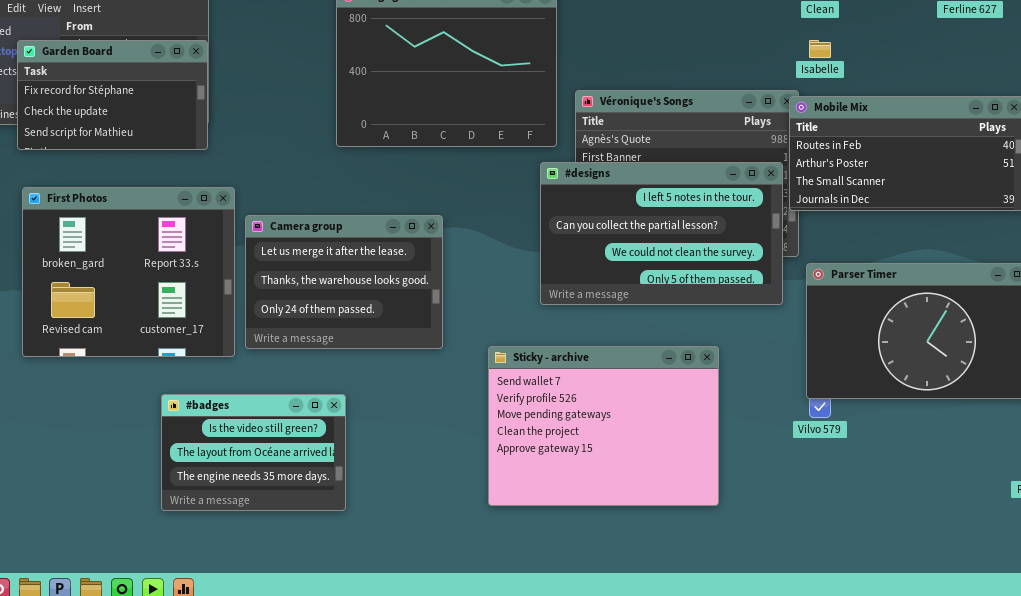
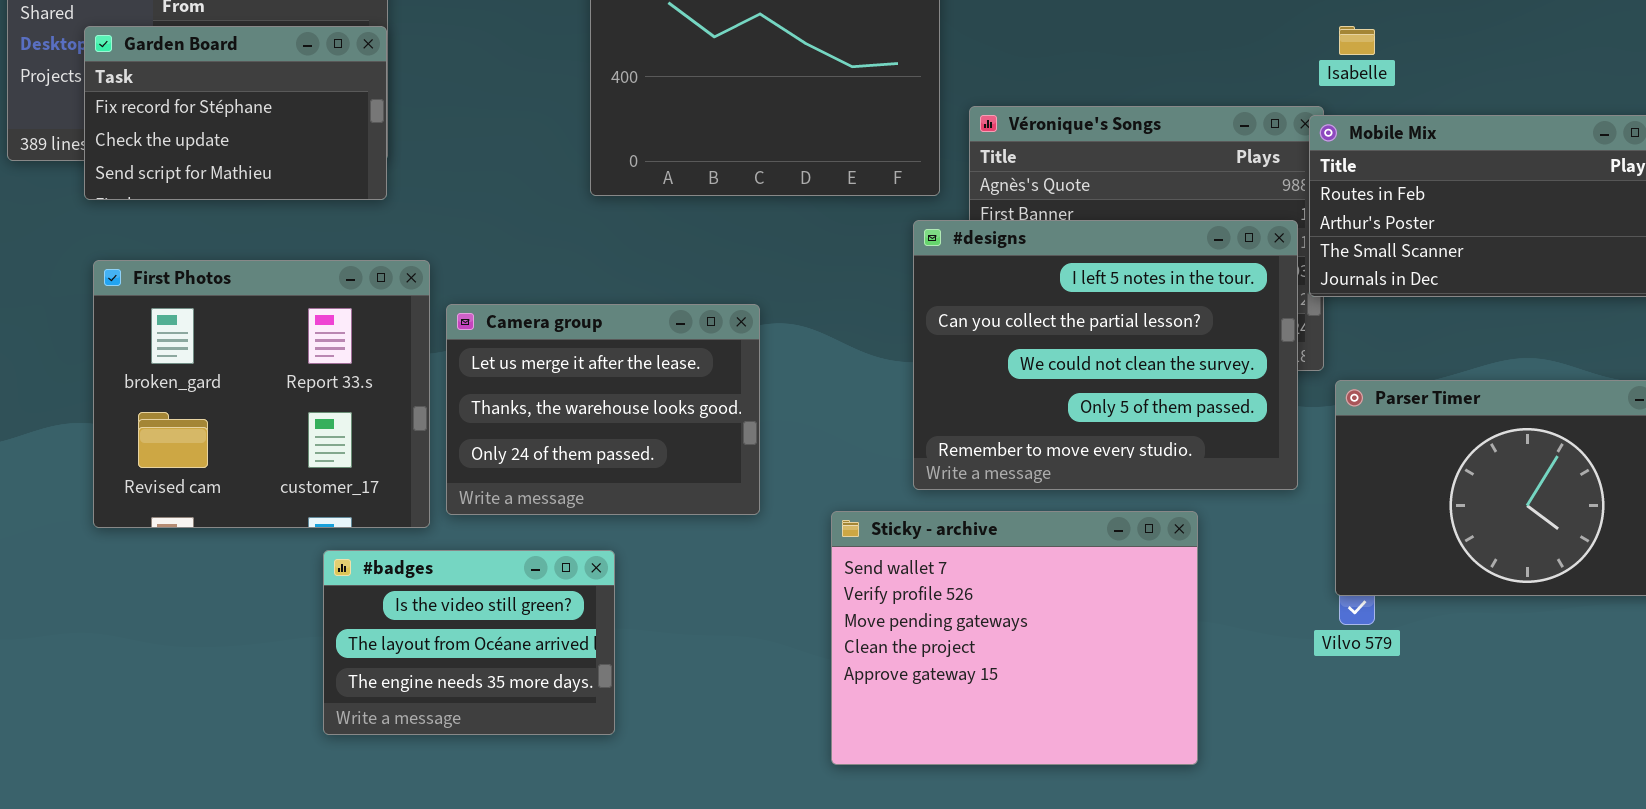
#designs: [540,162,783,305] -> [913,220,1298,490], resized
#badges: [161,394,346,511] -> [323,550,615,735], moved

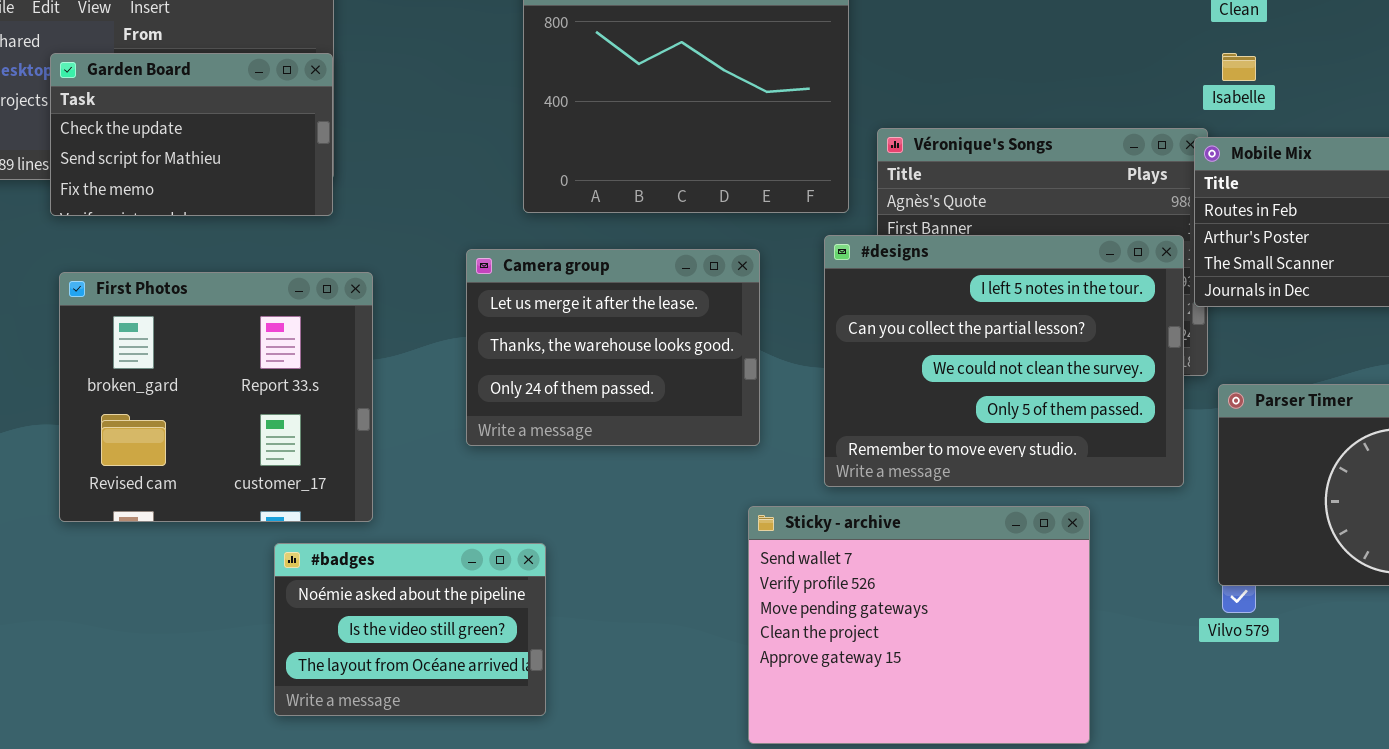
Garden Board: [84,26,387,200] -> [50,53,333,216], scrolled down 1 row
Camera group: [446,304,760,515] -> [466,249,760,446], moved
#badges: [323,550,615,735] -> [274,543,546,716], scrolled up 1 row

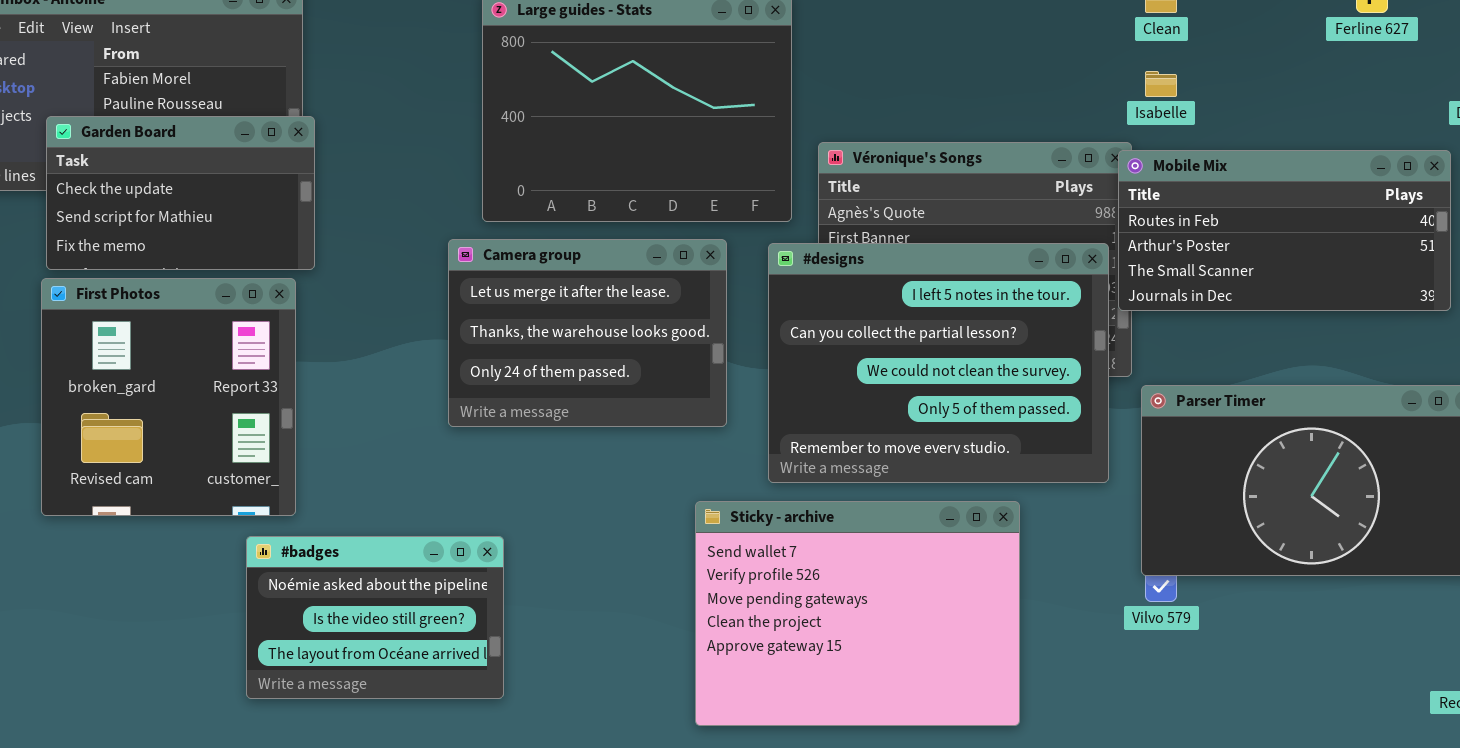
Garden Board: [50,53,333,216] -> [46,116,315,270], moved
Camera group: [466,249,760,446] -> [448,239,727,427], moved
First Photos: [59,272,373,522] -> [41,278,296,516], resized

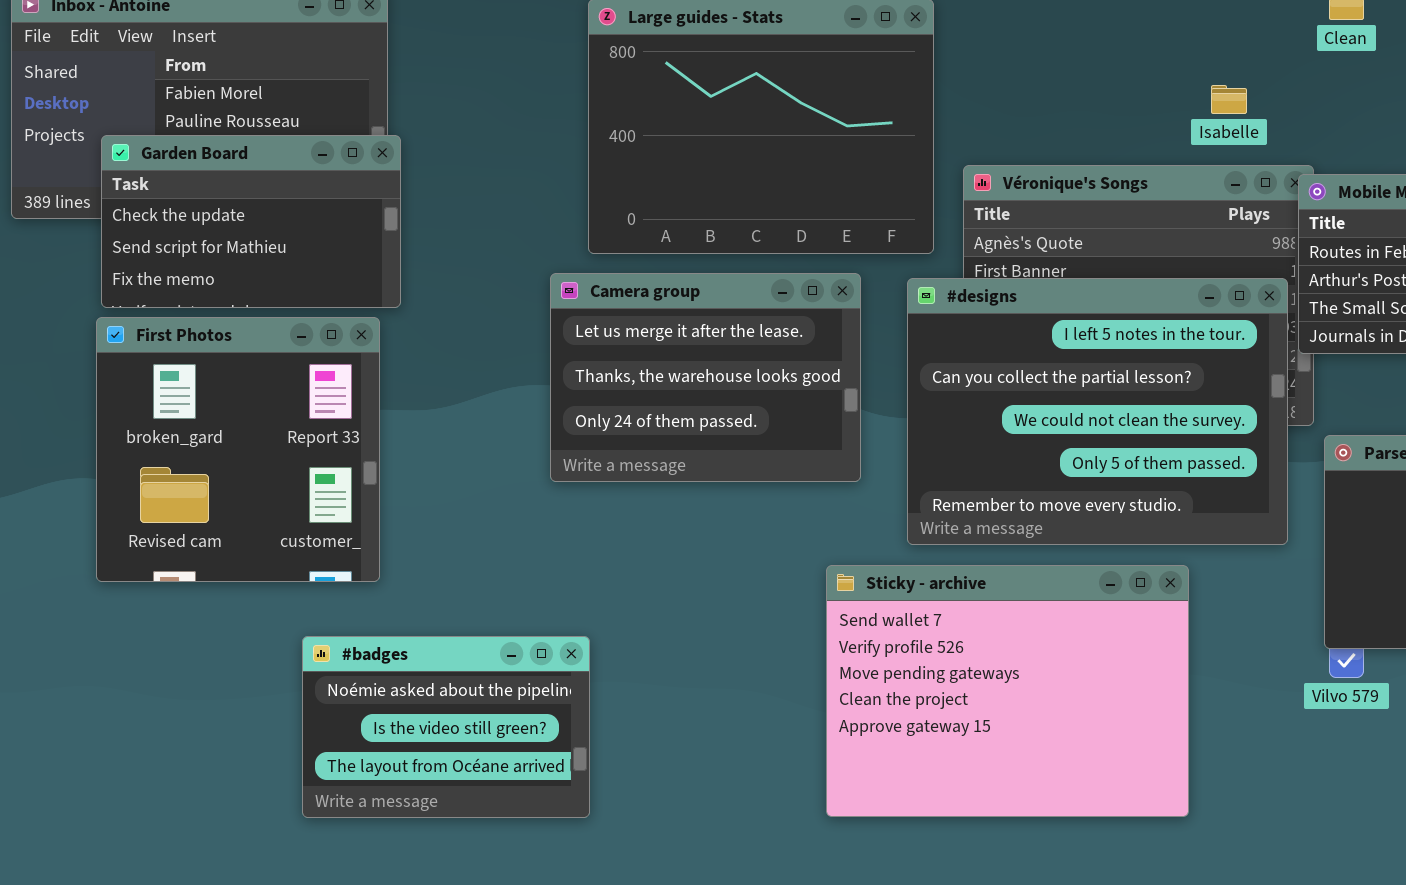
Isabelle: [1145,71,1177,97] -> [1211,85,1247,114], moved
#badges: [246,536,504,699] -> [302,636,590,818], moved

